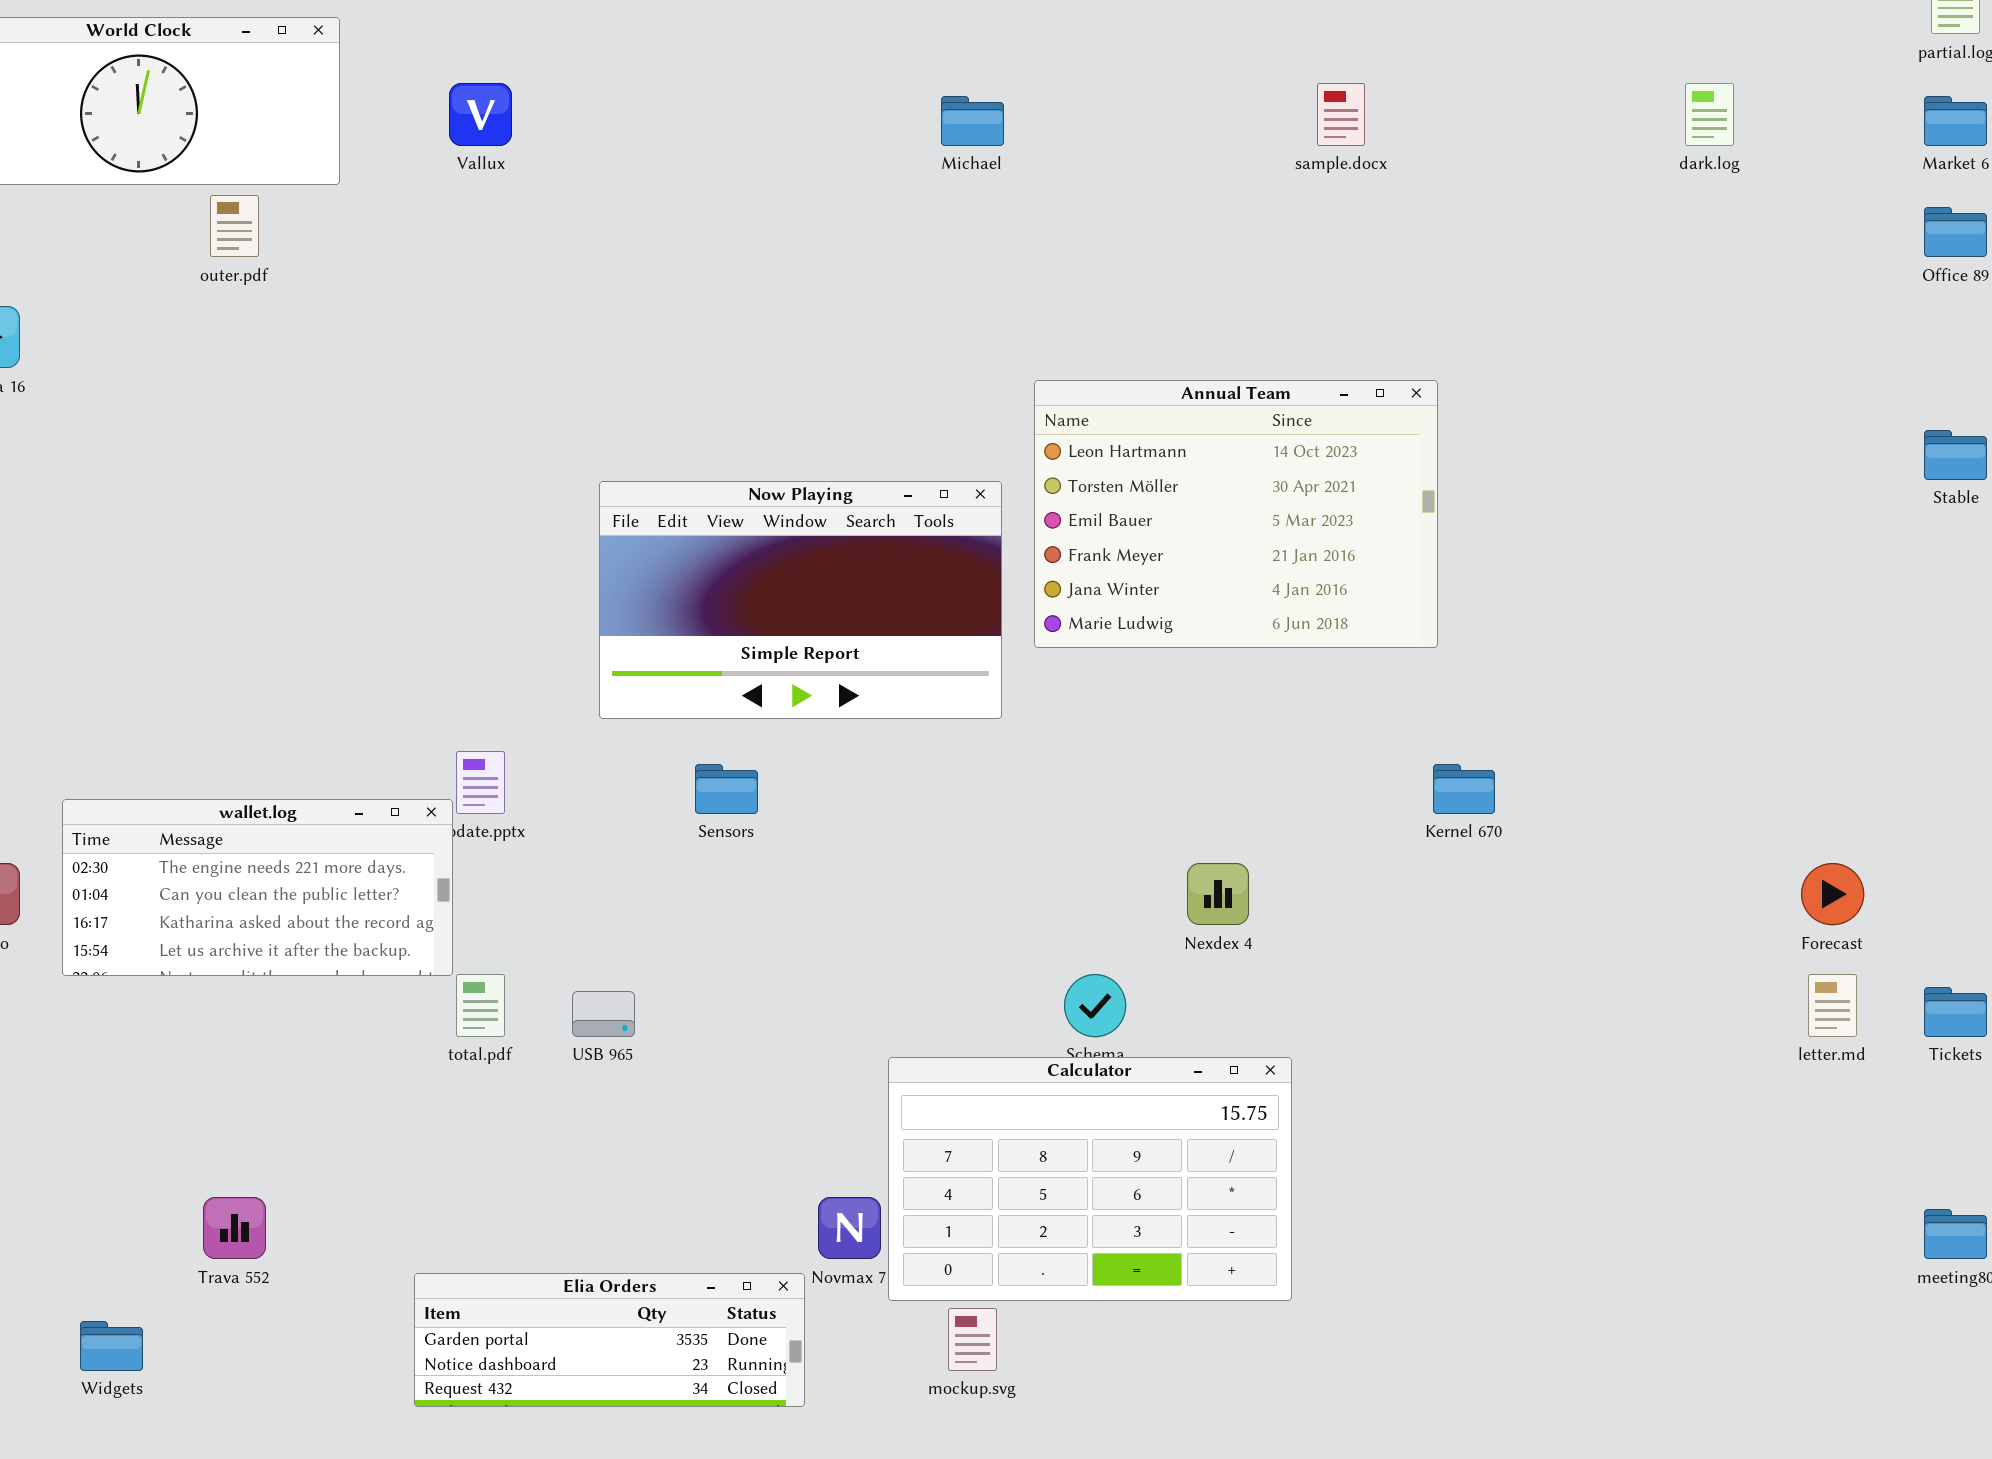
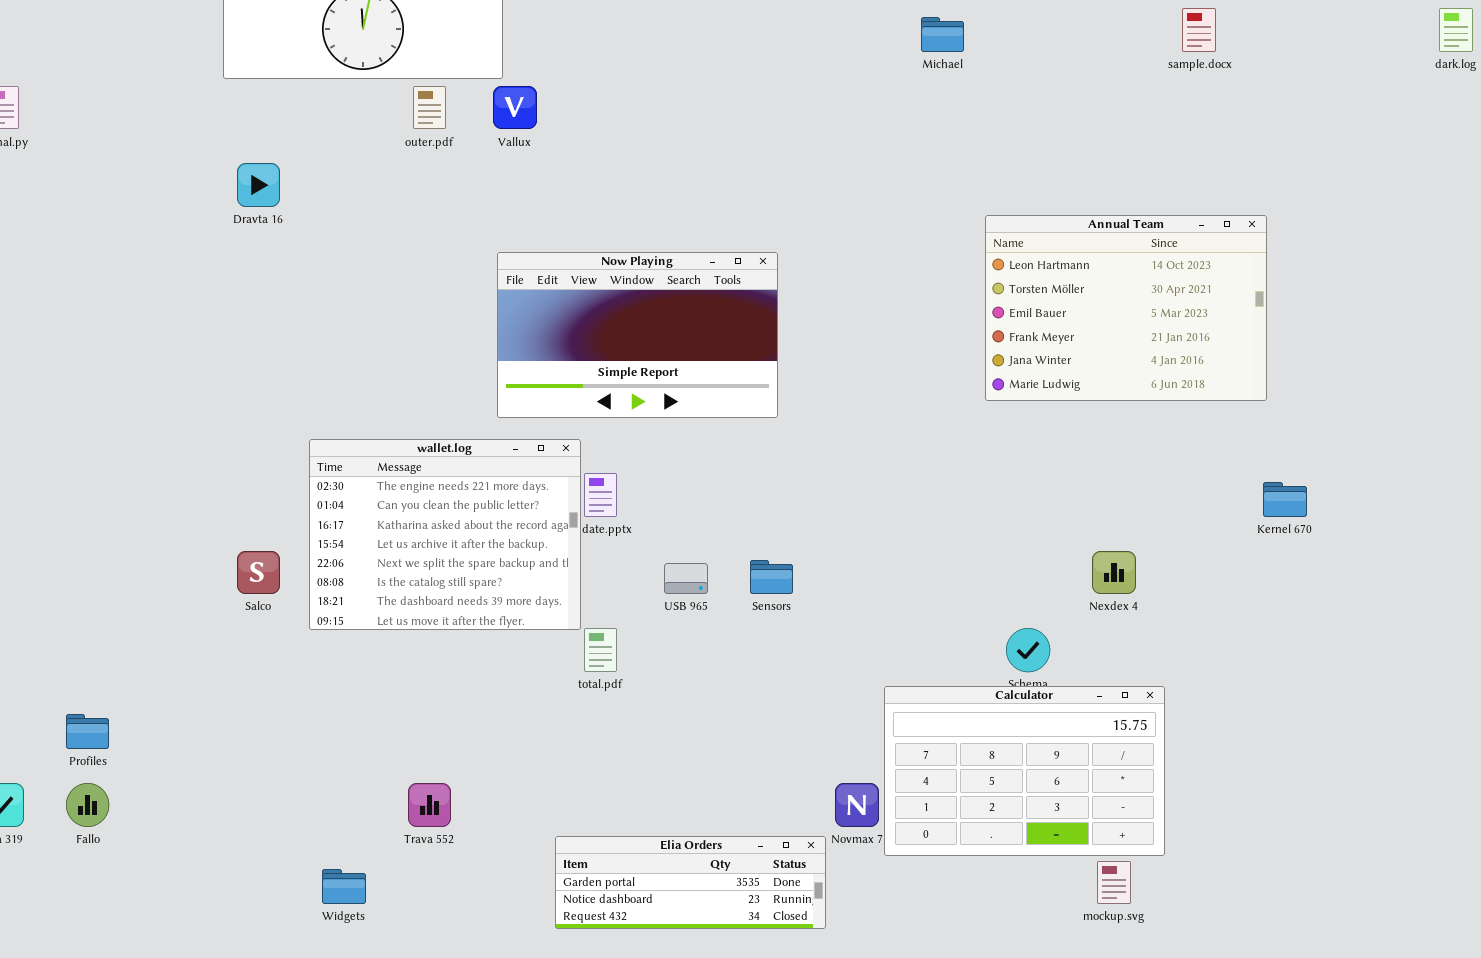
Vallux: [449,83,512,146] -> [493,86,537,129], moved
Now Playing: [599,481,1002,719] -> [497,252,778,418], moved
Sensors: [695,764,758,814] -> [750,560,793,594], moved
wallet.log: [62,799,453,976] -> [309,439,581,630], resized
USB 965: [572,991,635,1037] -> [664,563,708,594], moved
mockup.svg: [948,1308,997,1371] -> [1097,861,1131,904], moved

